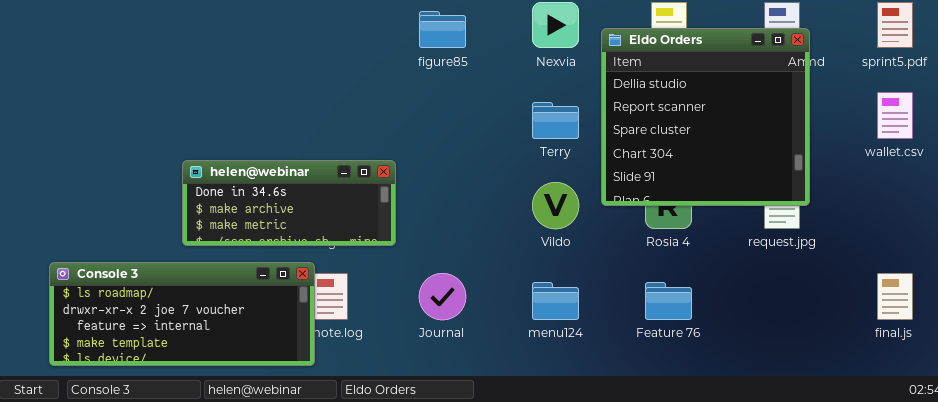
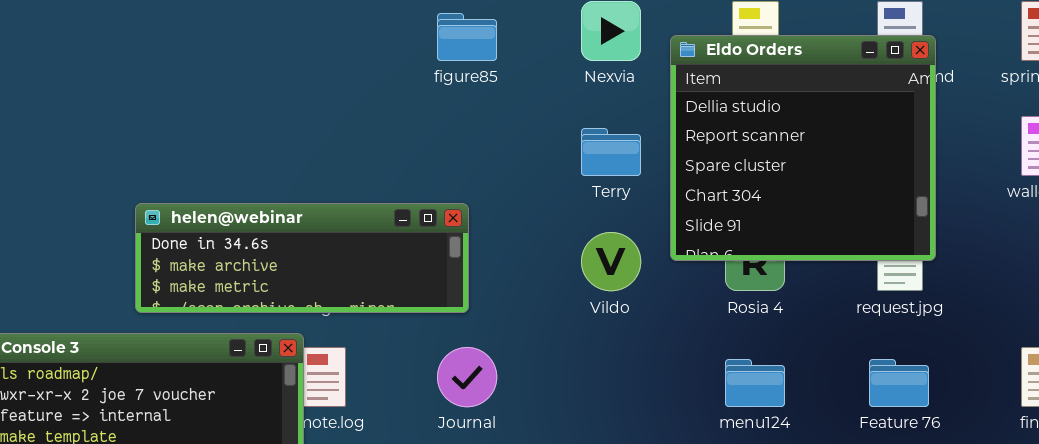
helen@webinar: [182,160,396,246] -> [135,203,469,313], resized
menu124: [532,282,579,320] -> [725,359,785,407], moved
Feature 76: [645,282,692,320] -> [869,359,929,407], moved

